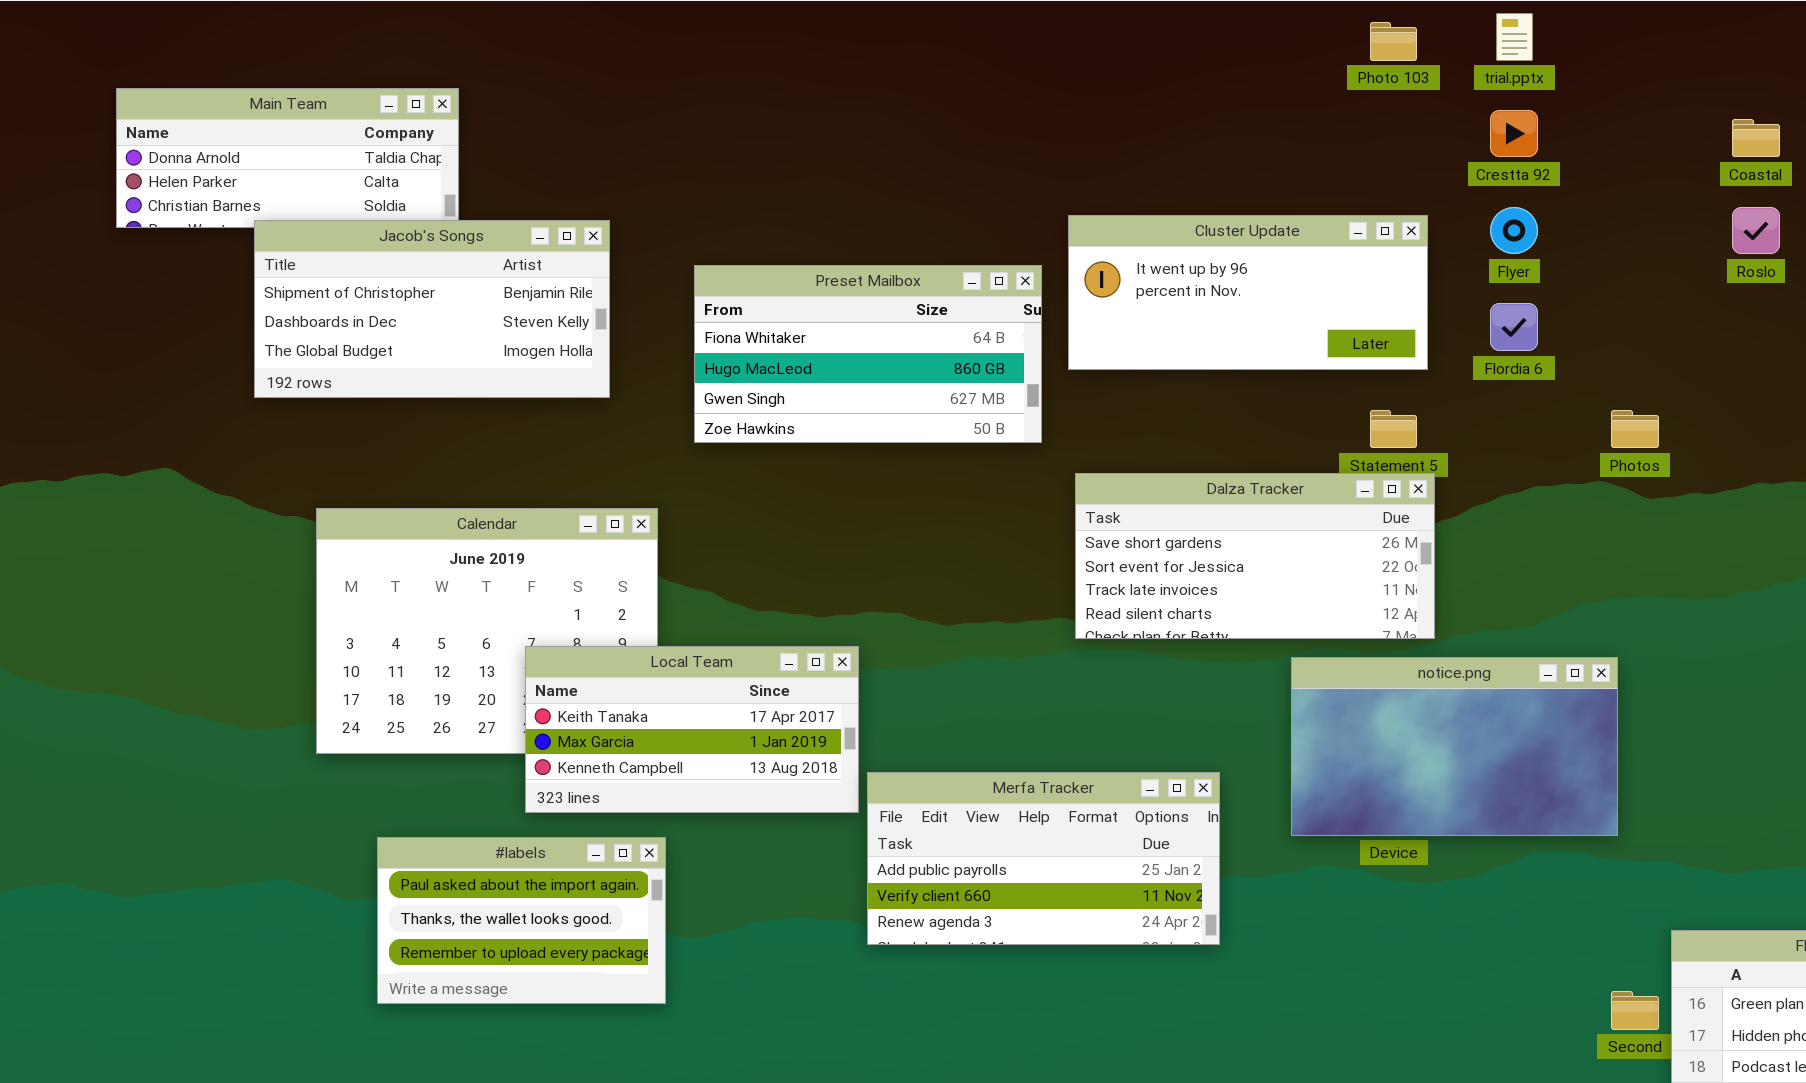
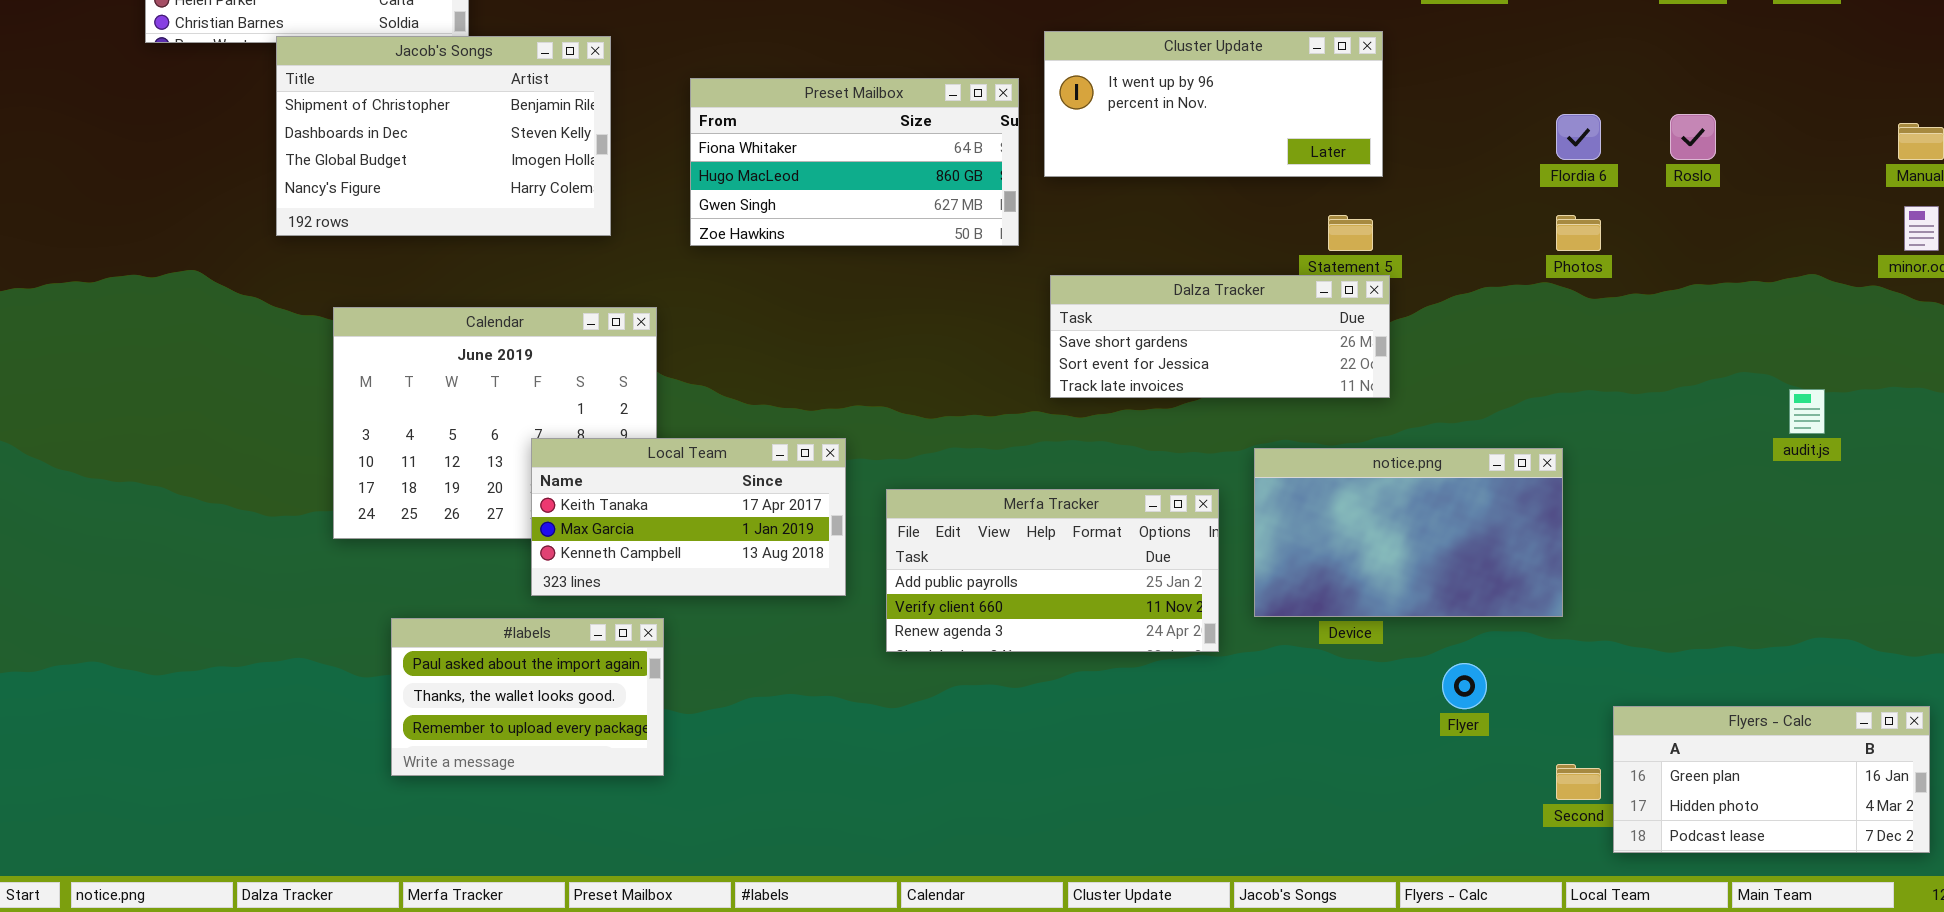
Flyer: [1490,207,1538,254] -> [1442,663,1487,709], moved
Roslo: [1732,207,1780,254] -> [1670,114,1716,160], moved
Jacob's Songs: [254,220,610,398] -> [276,36,611,236], resized
Flordia 6: [1490,303,1538,351] -> [1556,114,1601,160], moved
Dalza Tracker: [1075,473,1435,639] -> [1050,275,1390,398], resized
Merfa Tracker: [867,772,1220,945] -> [886,489,1219,652], moved

